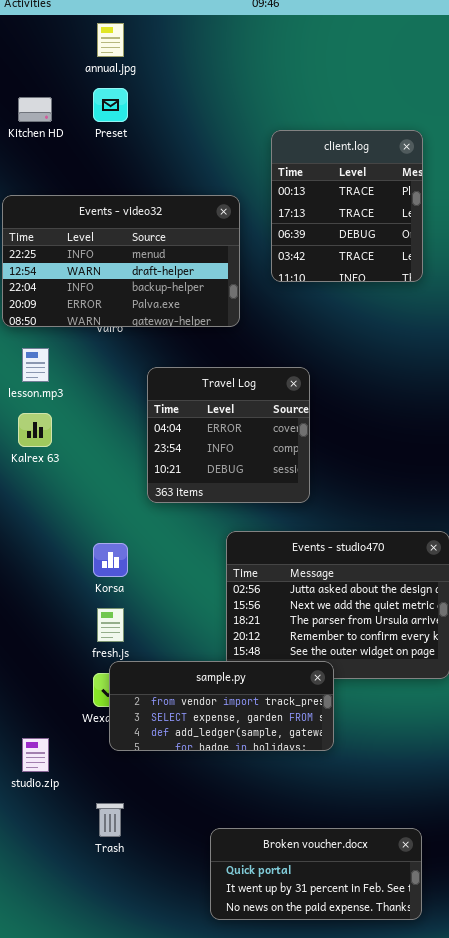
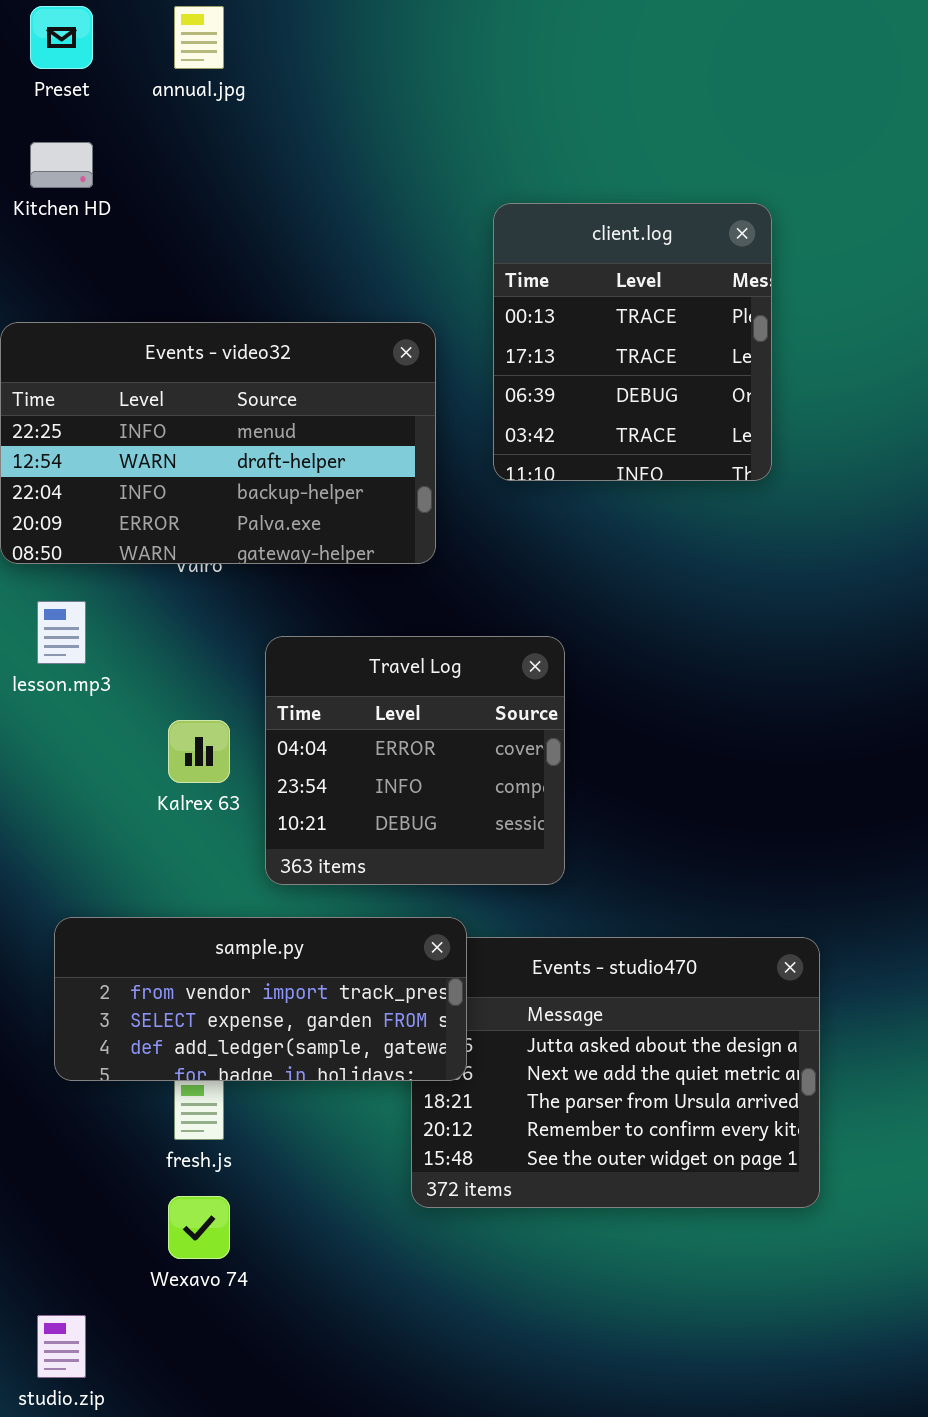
Preset: [93,88,128,122] -> [30,6,93,69], moved
Kalrex 63: [18,413,52,447] -> [168,720,230,783], moved
sample.py: [109,661,334,751] -> [54,917,467,1081], moved

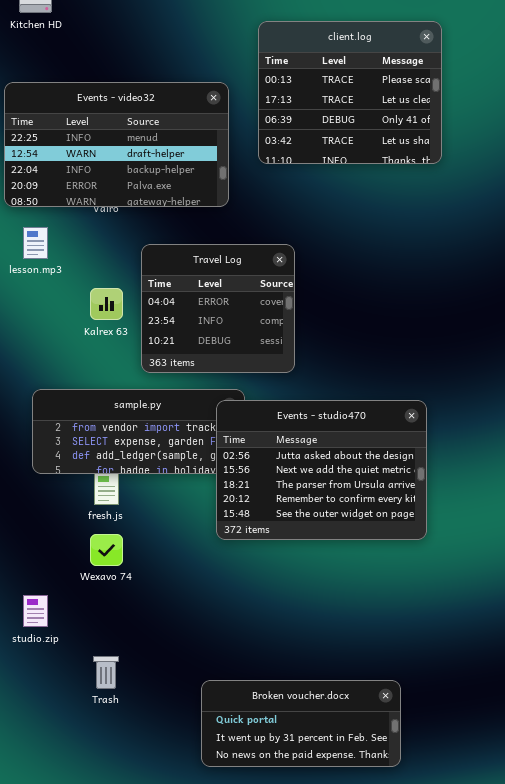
client.log: [493,203,772,481] -> [258,21,442,164], resized
Events - studio470: [411,937,820,1208] -> [216,400,427,540], raised

